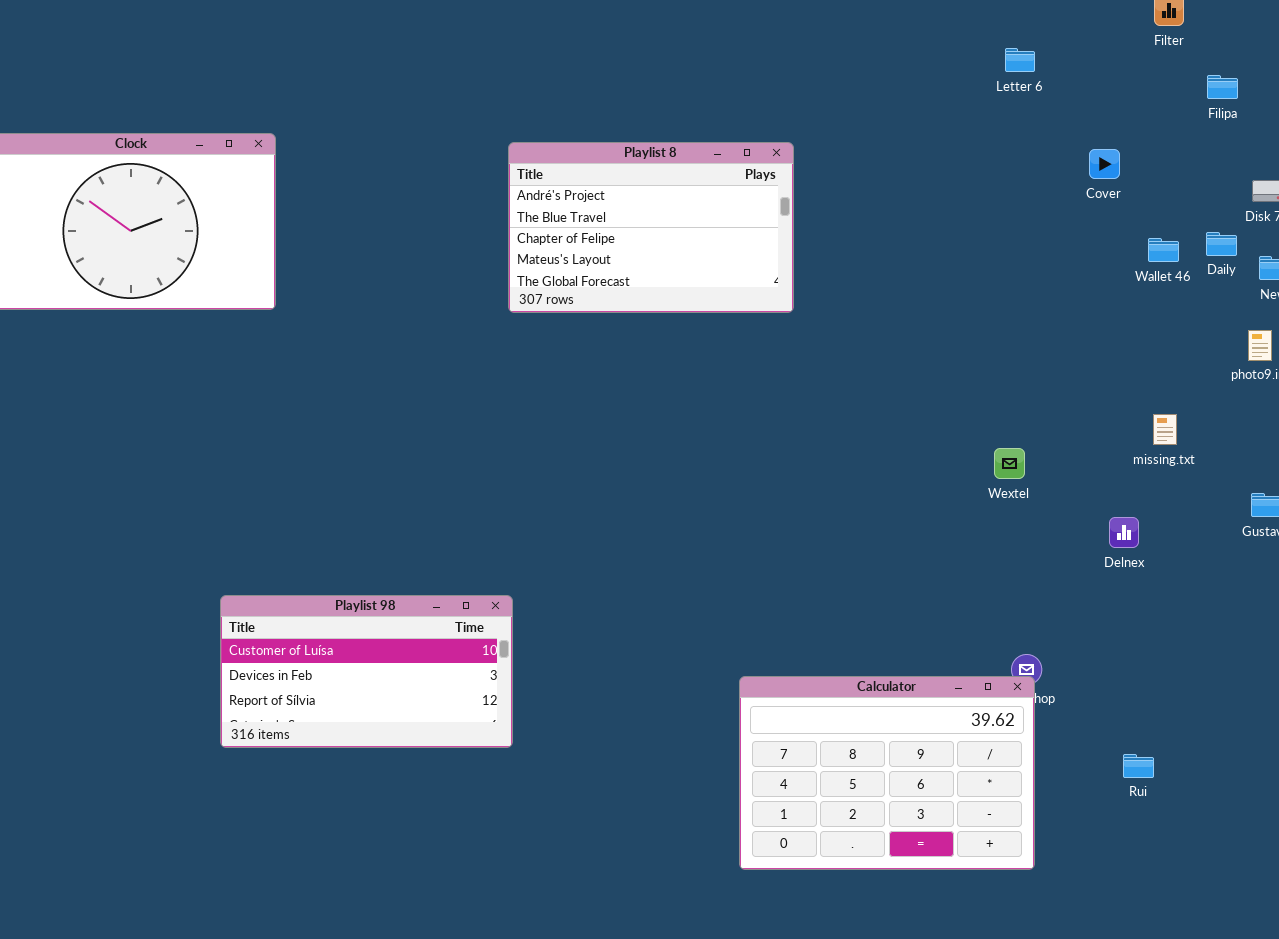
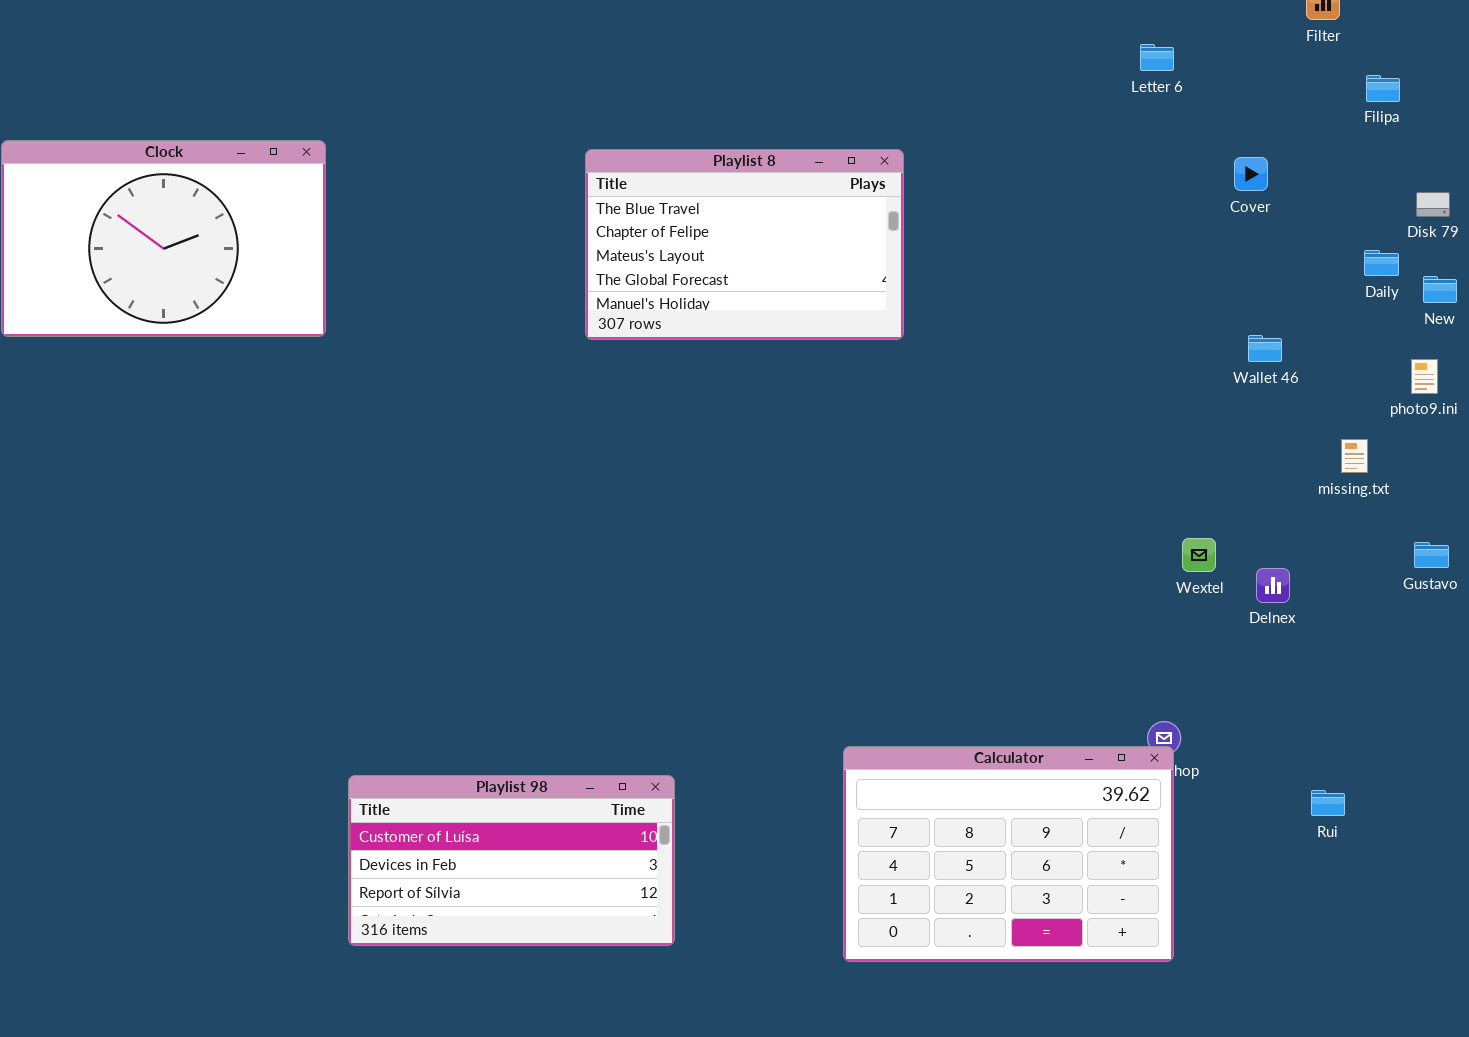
Playlist 8: [508,142,794,313] -> [585,149,904,340], scrolled down 1 row
Wallet 46: [1148,238,1179,262] -> [1248,335,1282,362], moved
missing.txt: [1153,414,1177,445] -> [1341,439,1368,473], moved
Wextel: [994,448,1025,479] -> [1182,538,1216,572], moved
Playlist 98: [220,595,513,748] -> [348,775,675,946], moved
Rui: [1123,754,1154,778] -> [1311,790,1345,816], moved

